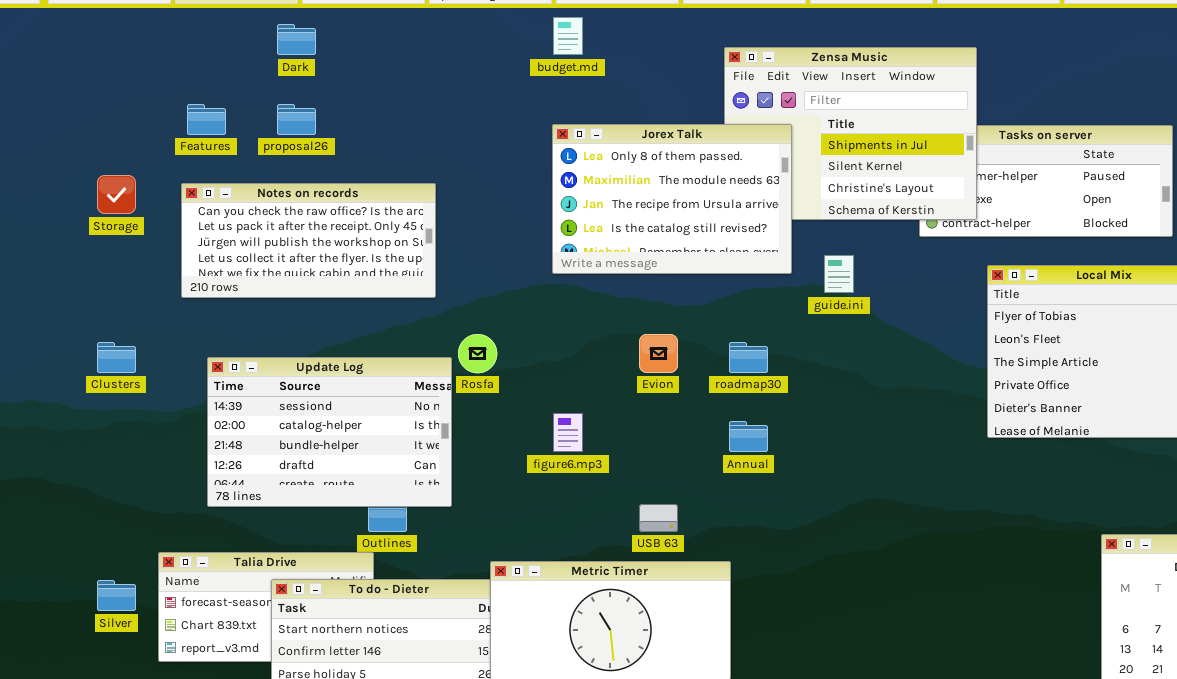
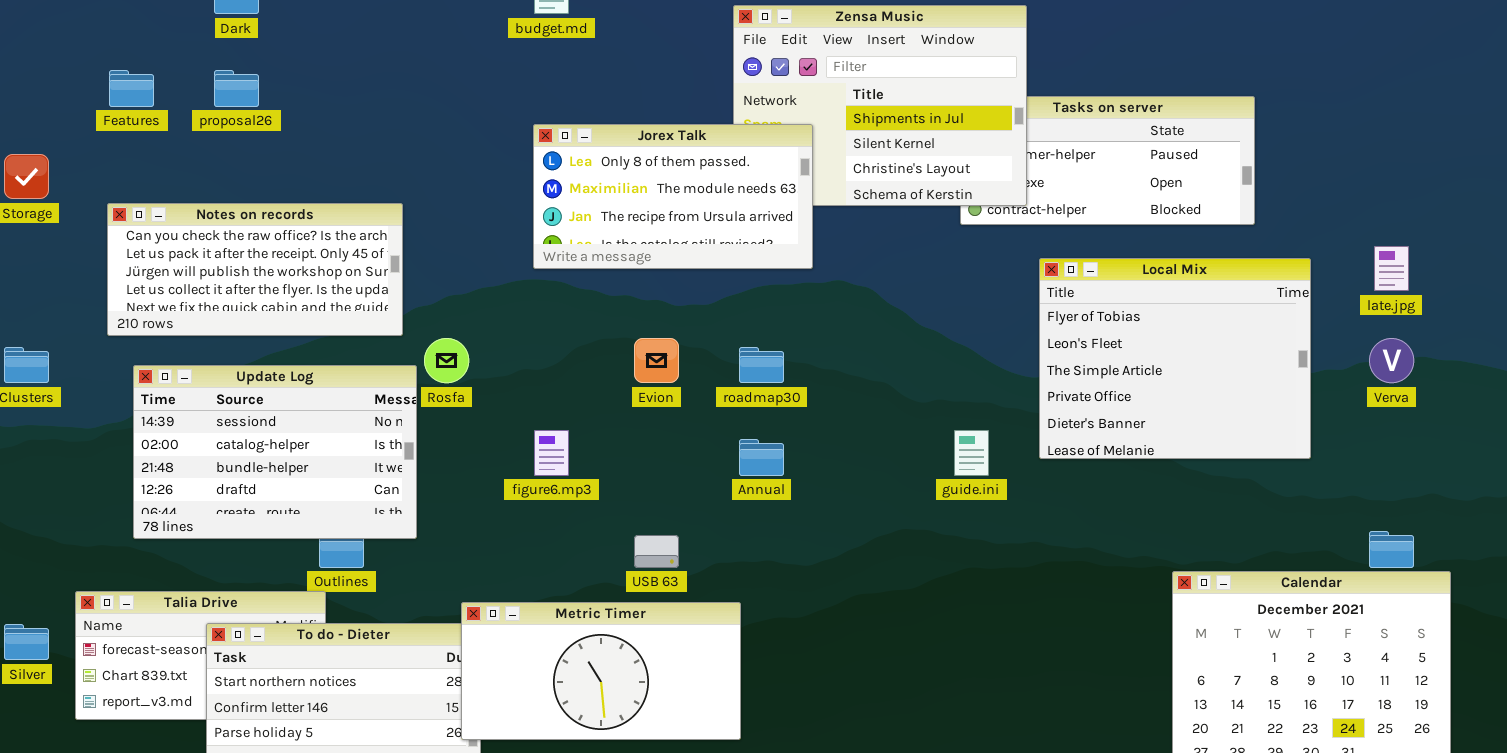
Jorex Talk: [552,124,792,274] -> [533,124,813,269], resized
Notes on records: [181,183,436,298] -> [107,203,403,336], moved
guide.ini: [824,255,854,293] -> [954,430,989,476], moved

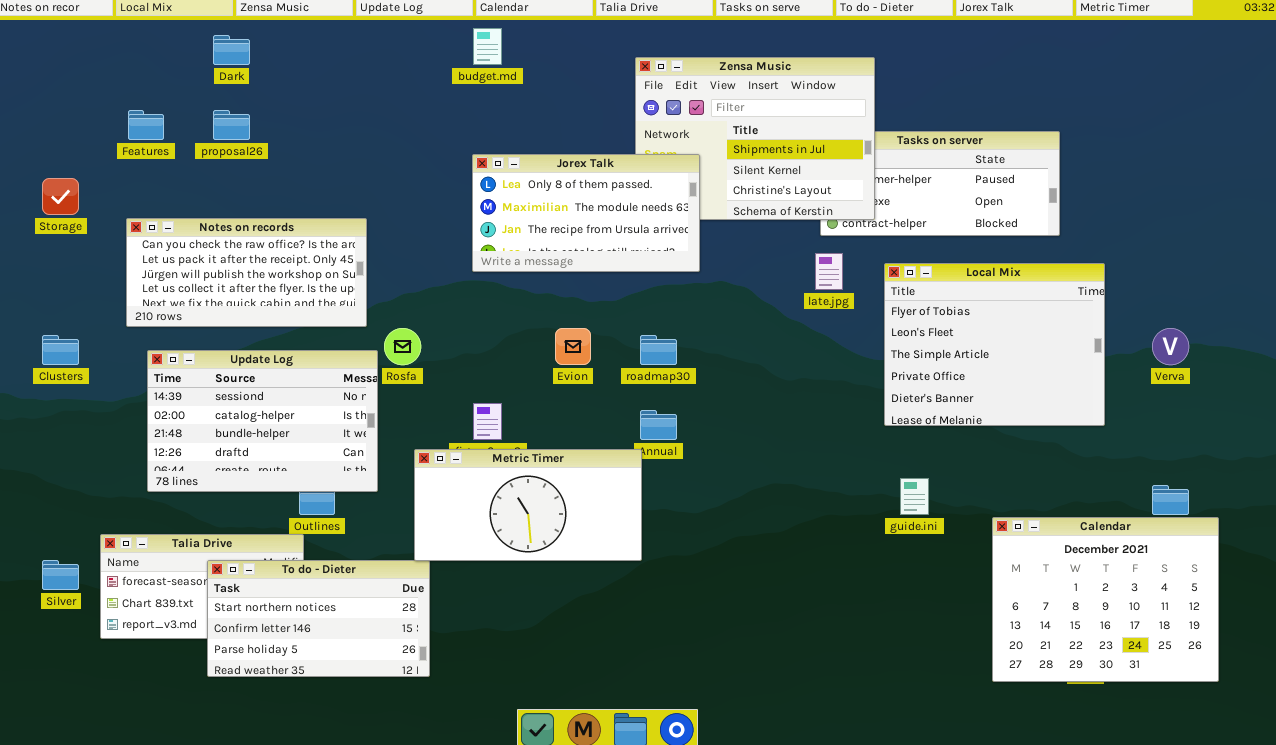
late.jpg: [1374,246,1409,291] -> [815,253,843,290], moved
guide.ini: [954,430,989,476] -> [900,478,929,515], moved
Metric Timer: [461,602,741,740] -> [414,449,642,561], moved

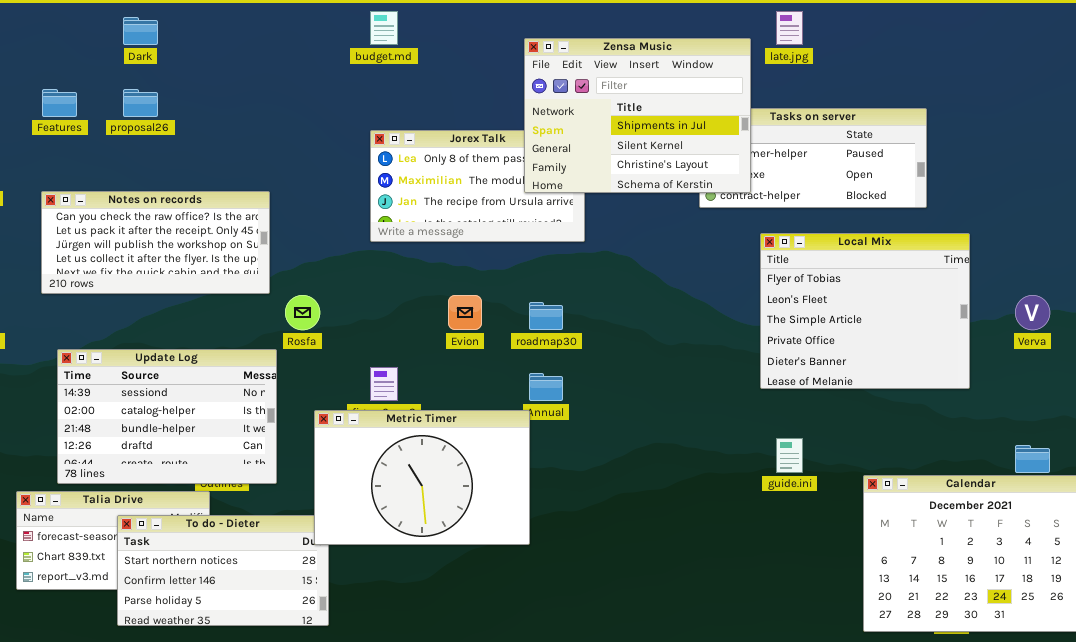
Zensa Music: [635,57,875,220] -> [524,38,751,193], raised
late.jpg: [815,253,843,290] -> [776,11,803,45], moved
Update Log: [147,350,378,492] -> [57,349,277,484], moved
Metric Timer: [414,449,642,561] -> [314,410,530,545], resized

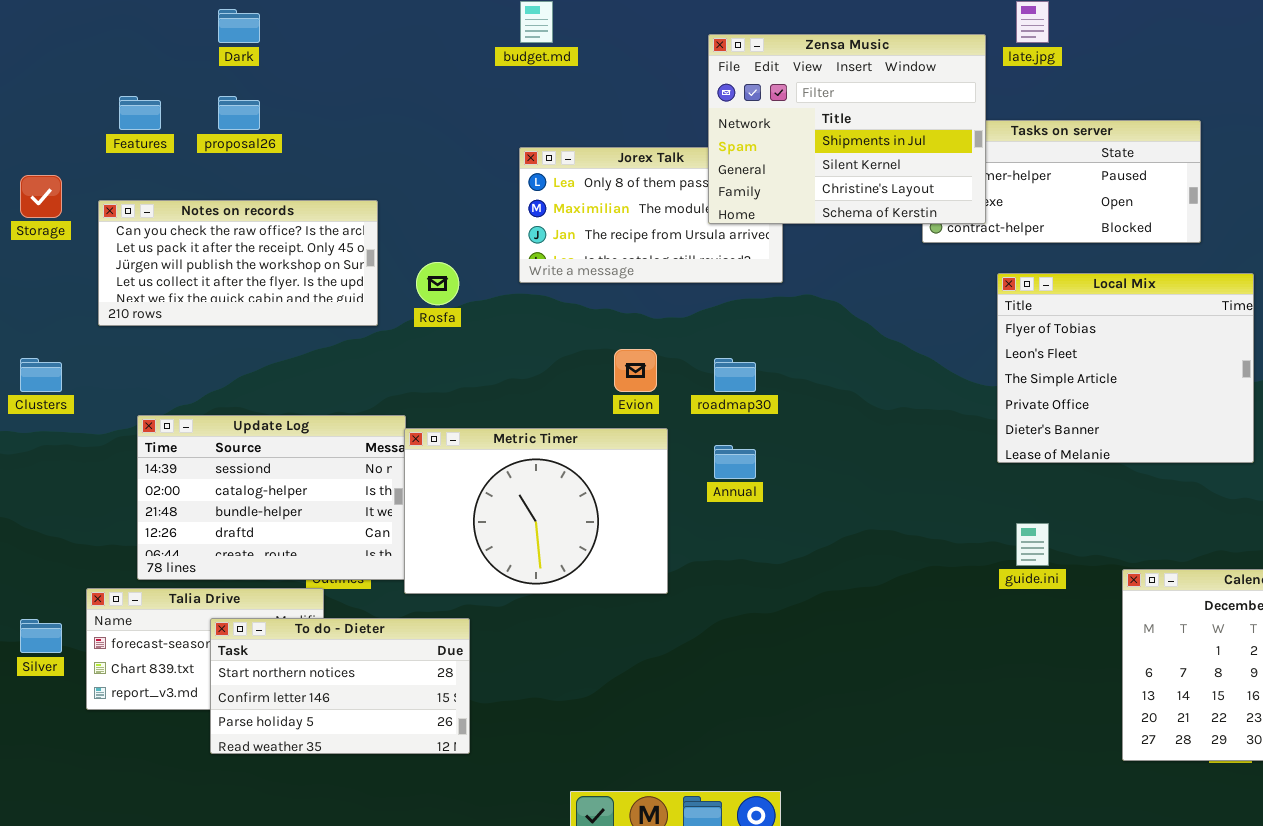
Notes on records: [41,191,270,294] -> [98,200,378,326], moved
Rosfa: [285,295,320,330] -> [416,262,459,305], moved
Metric Timer: [314,410,530,545] -> [404,428,668,594], moved

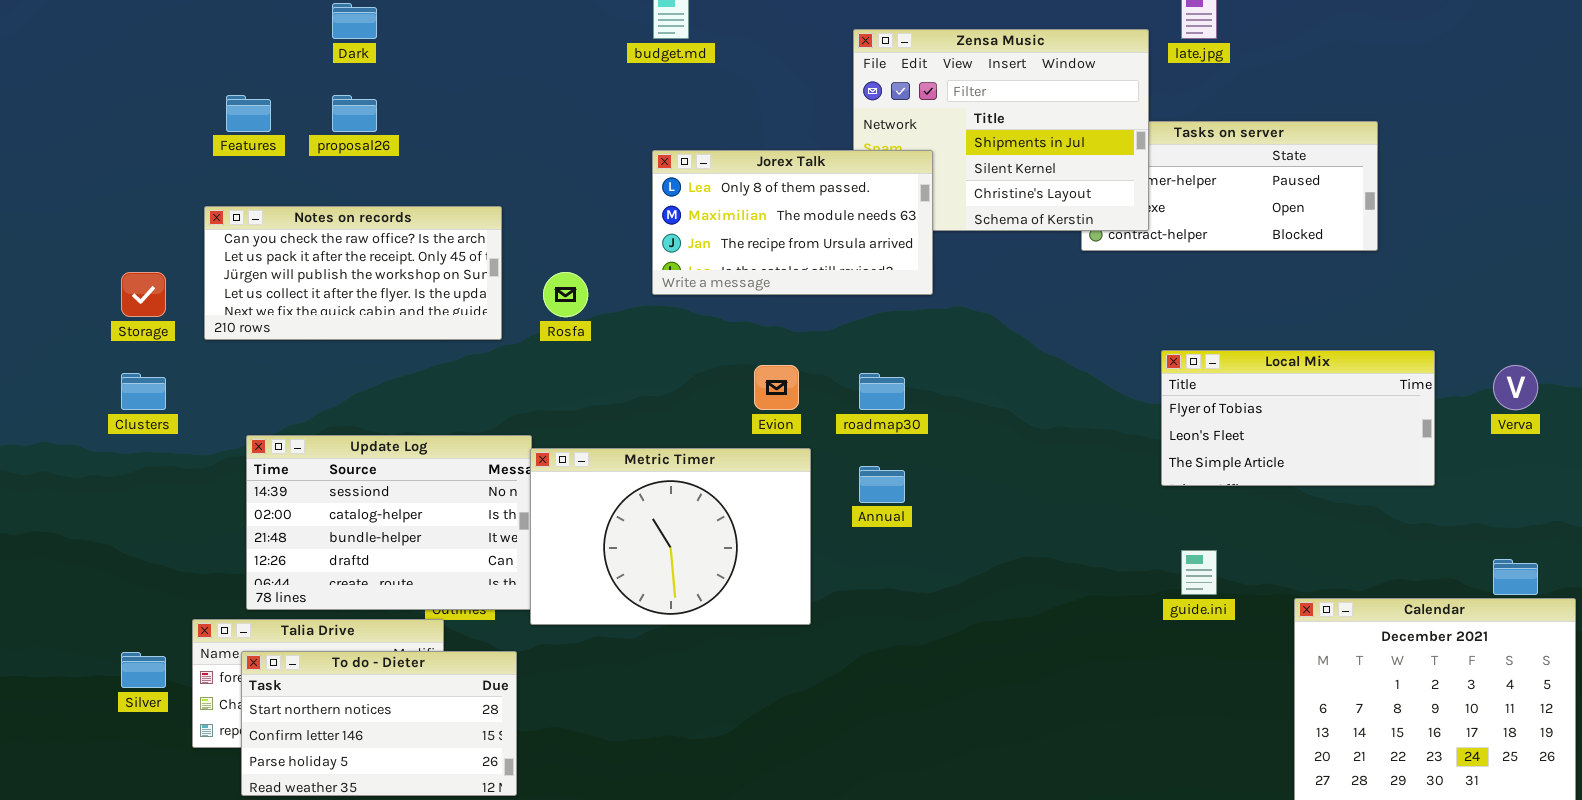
Jorex Talk: [519,147,783,283] -> [652,150,933,295], raised
Storage: [20,175,62,218] -> [121,272,166,317], moved
Local Mix: [997,273,1254,463] -> [1161,350,1435,486], resized
To do - Dieter: [210,618,470,754] -> [241,651,517,796], moved

